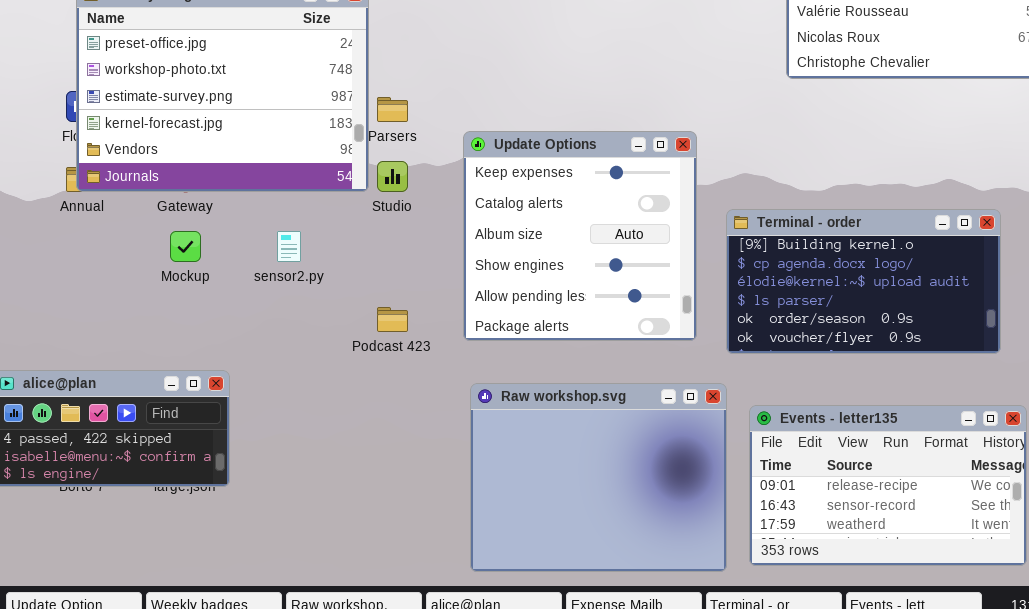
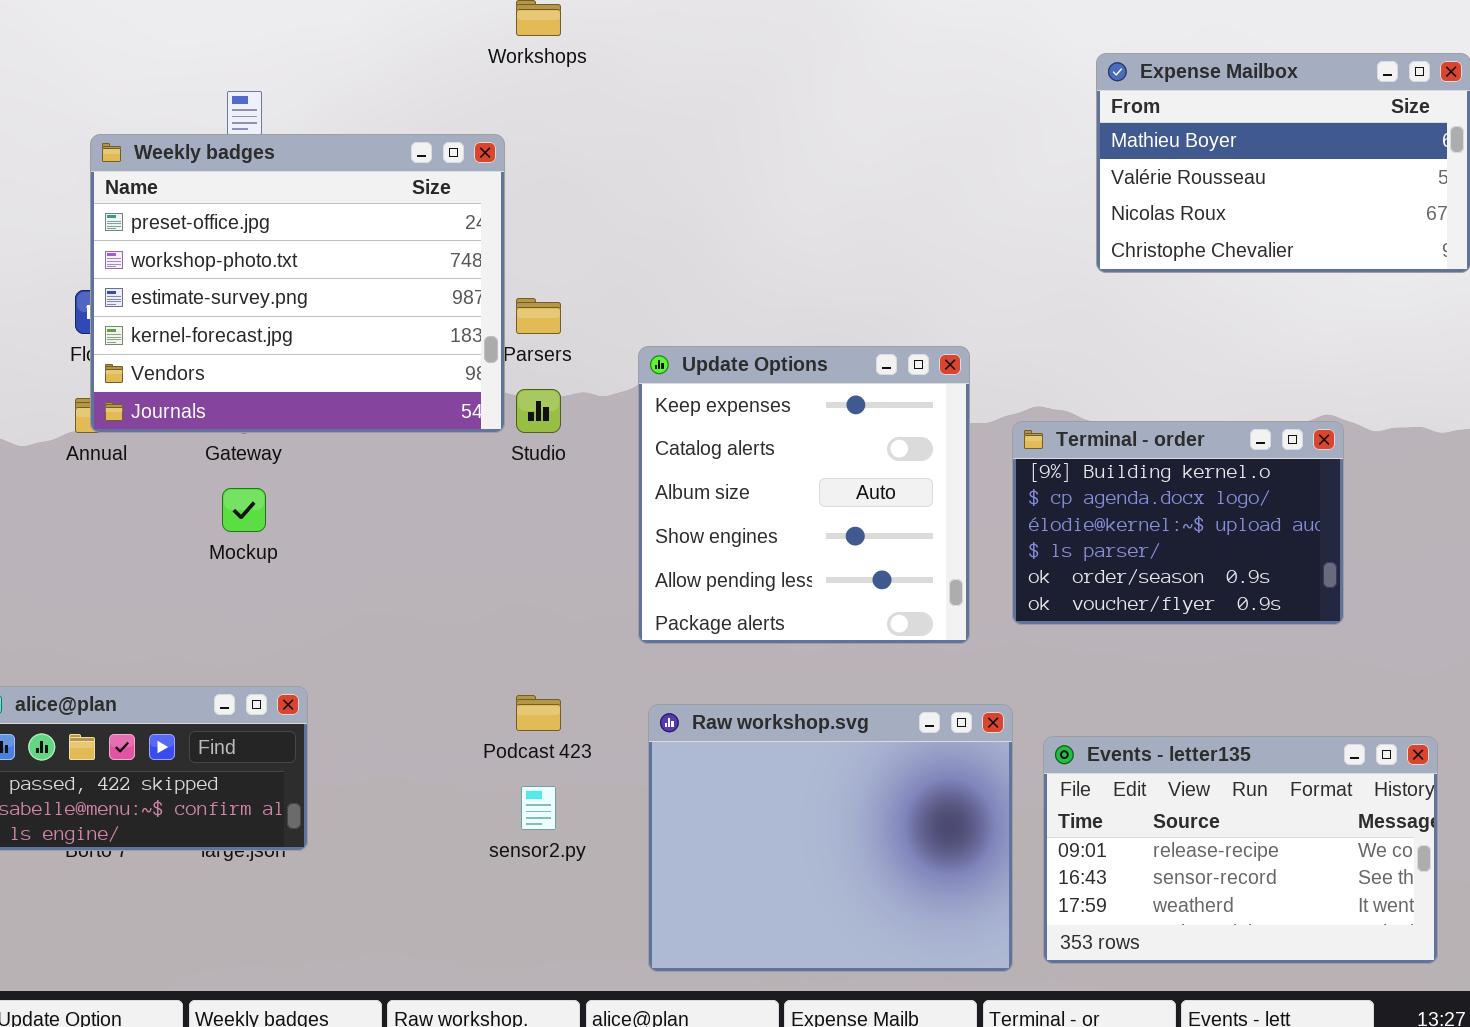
Terminal - order: [726,209,1001,354] -> [1012,421,1344,625], moved, resized
sensor2.py: [277,231,301,262] -> [521,786,556,830], moved
Podcast 423: [377,307,408,332] -> [516,695,561,731], moved

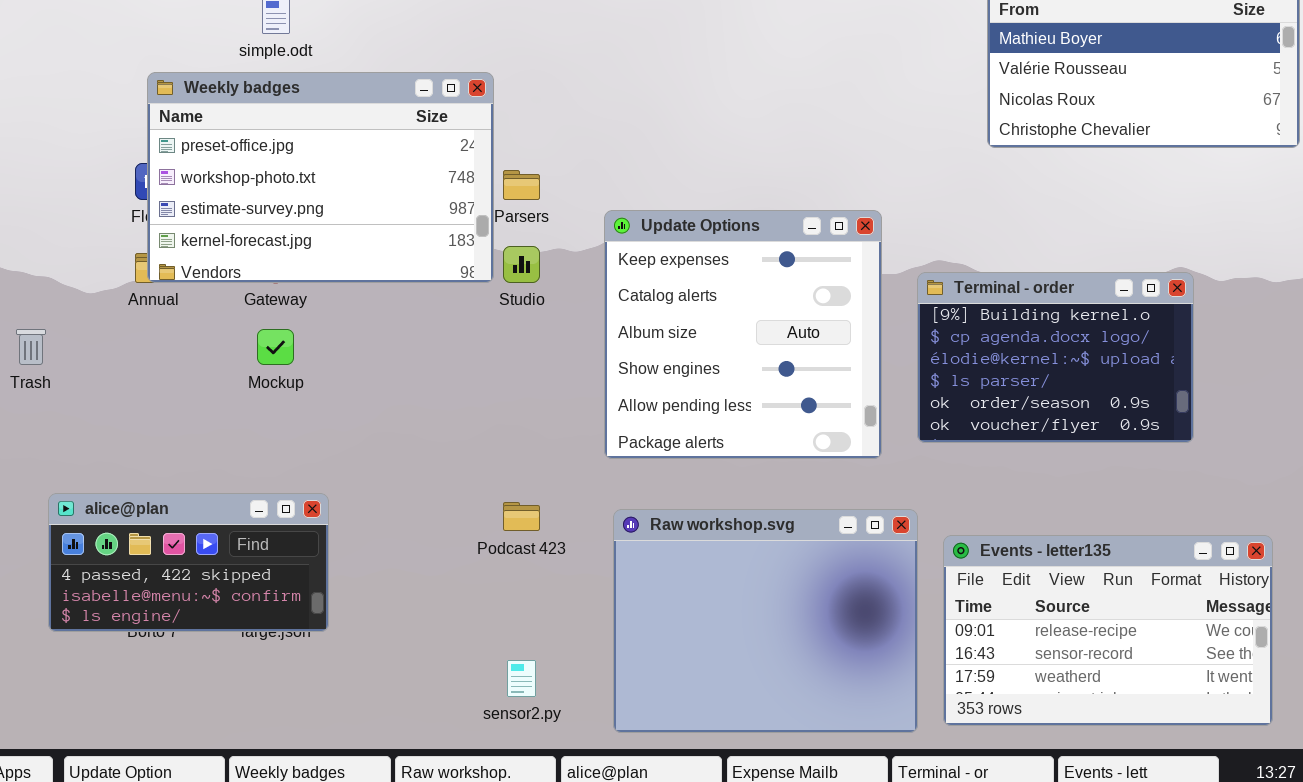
Weekly badges: [90,134,505,433] -> [147,72,494,283], resized
sensor2.py: [521,786,556,830] -> [507,660,536,697], moved

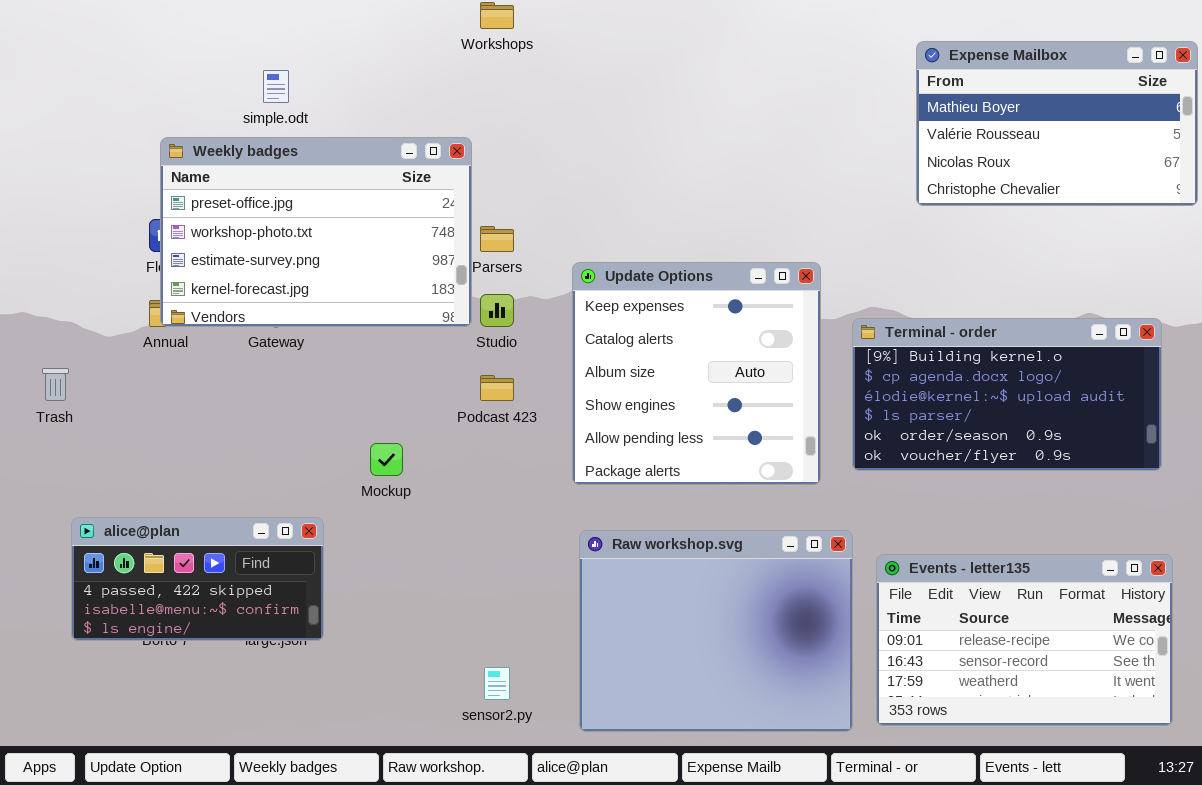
Terminal - order: [917,272,1194,443] -> [852,318,1162,471], resized
Mockup: [257,329,294,365] -> [370,443,403,476], moved
Podcast 423: [503,502,540,531] -> [480,375,514,401], moved

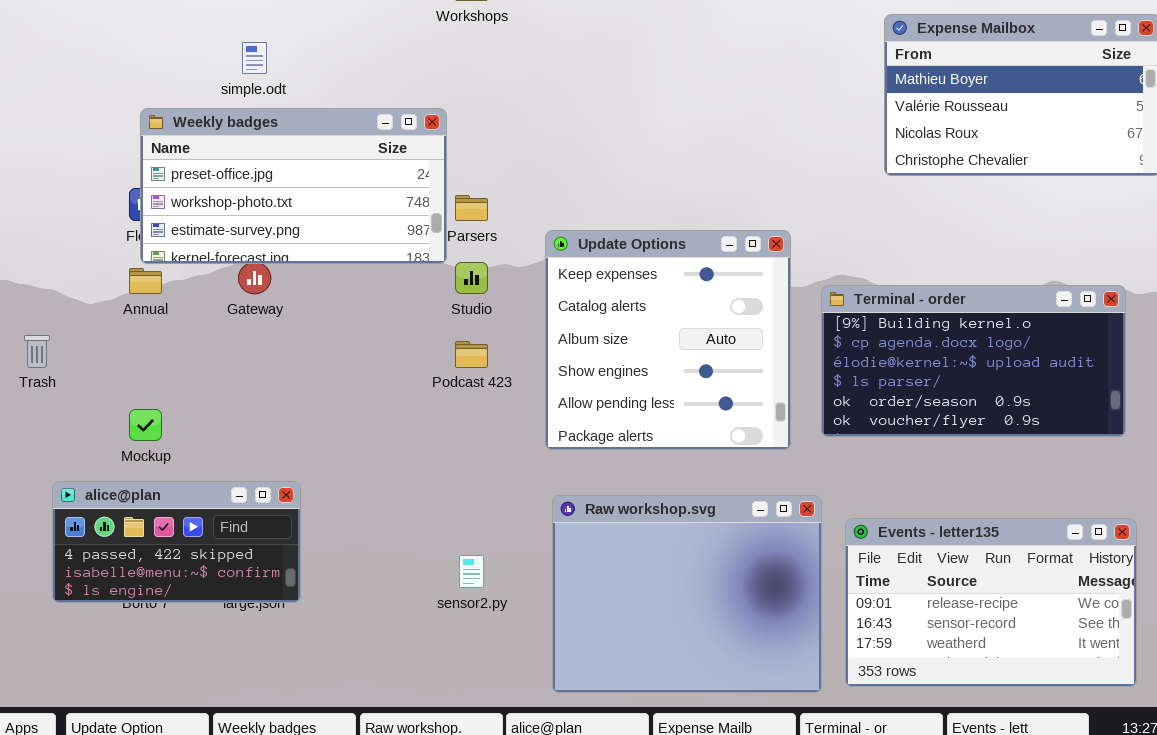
Weekly badges: [160,137,472,327] -> [140,108,447,264], resized
Mockup: [370,443,403,476] -> [129,409,162,441], moved
sensor2.py: [484,667,510,700] -> [459,555,484,588], moved

